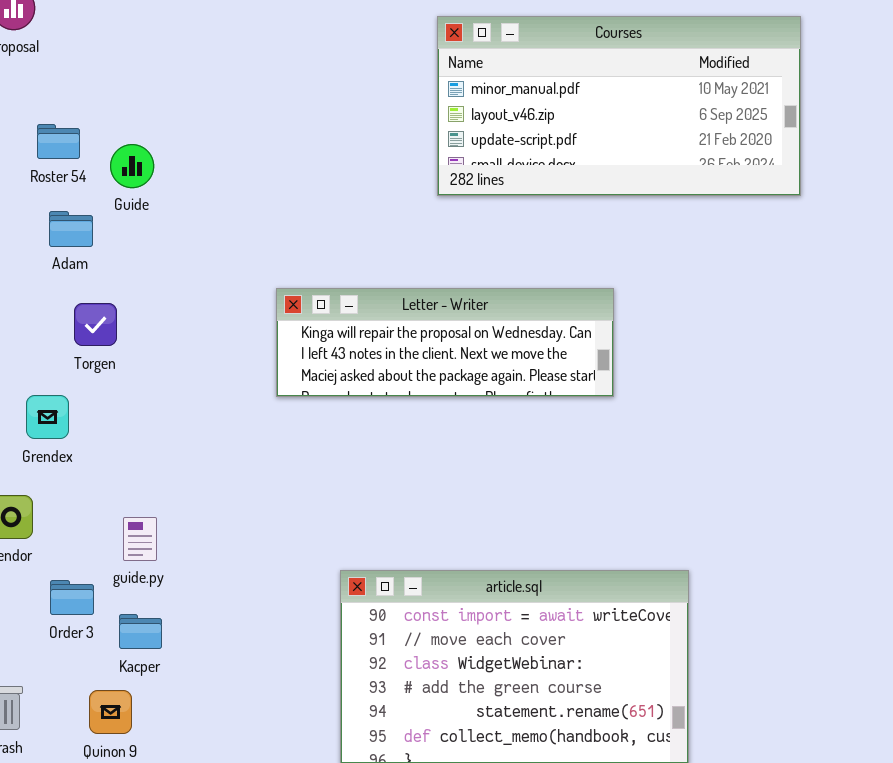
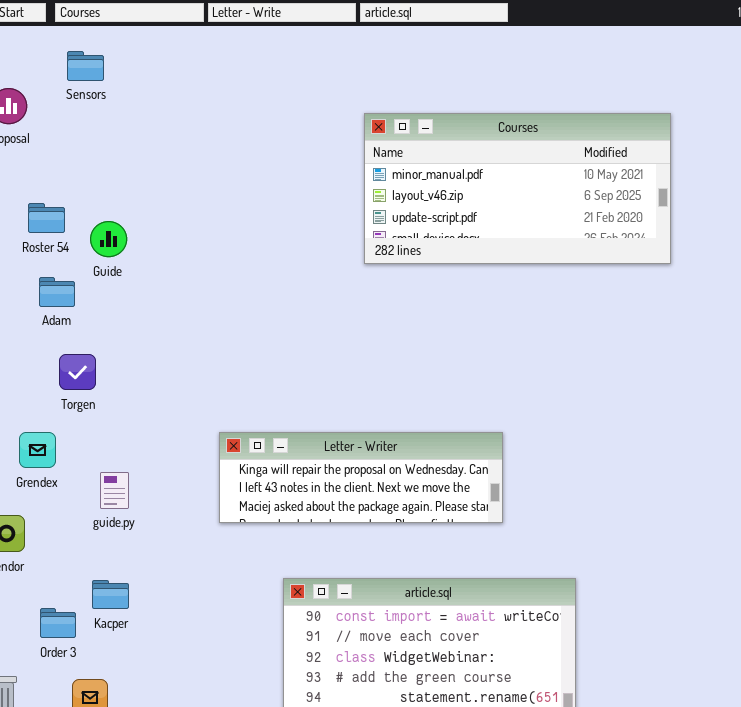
Letter - Writer: [276,288,614,397] -> [219,432,503,523], moved
guide.py: [123,517,157,561] -> [100,472,129,509], moved
Order 3: [50,580,94,615] -> [40,608,76,638], moved
Kacper: [119,614,162,649] -> [92,580,129,609], moved

